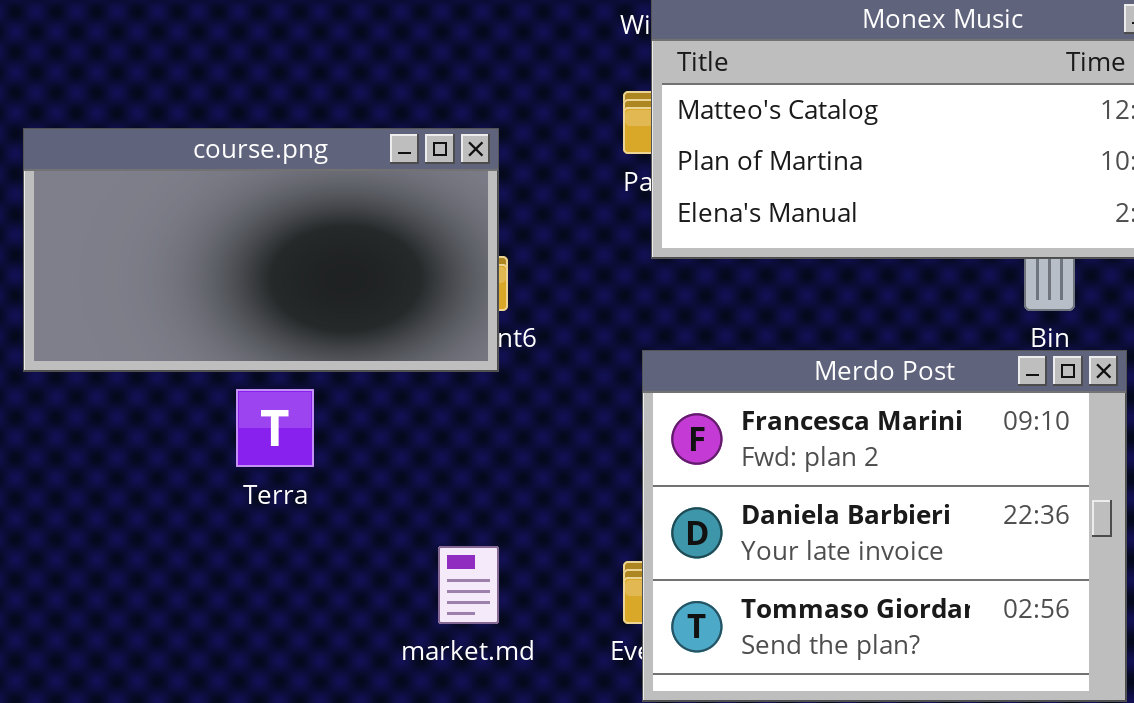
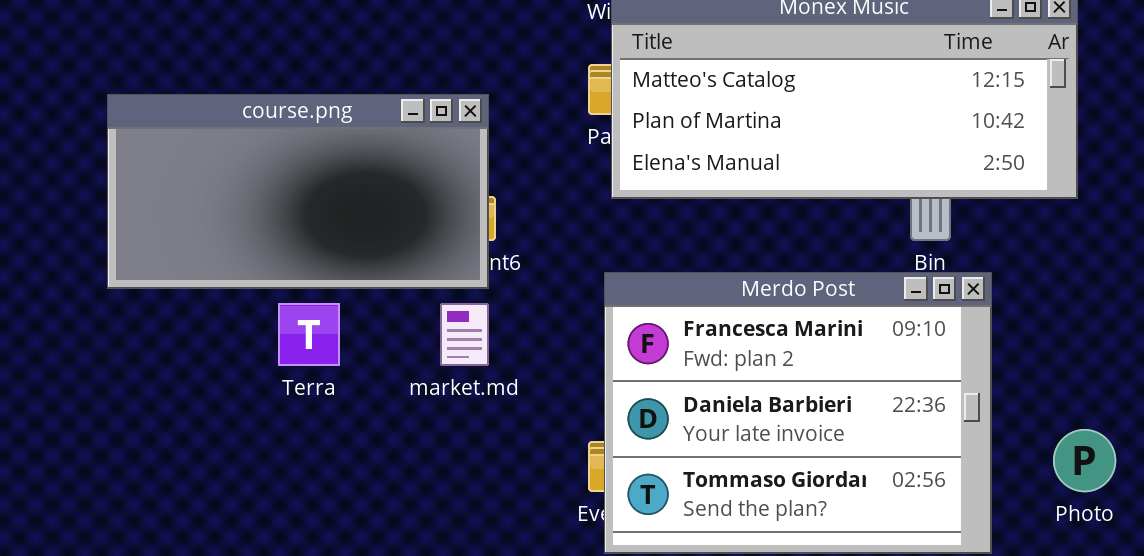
market.md: [438,546,499,624] -> [440,303,489,366], moved

